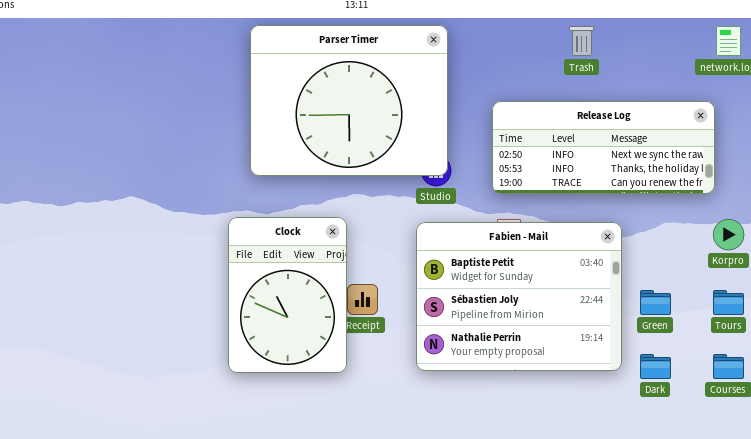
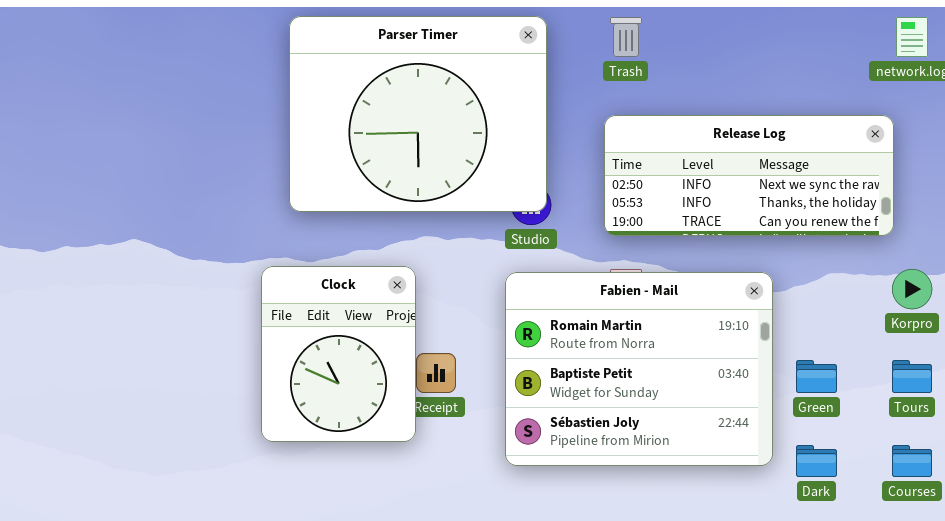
Trash: [569,26,594,56] -> [610,17,642,57], moved
Clock: [228,217,347,373] -> [261,266,416,442], resized
Fabien - Mail: [416,222,622,371] -> [505,272,773,466], scrolled up 1 row

